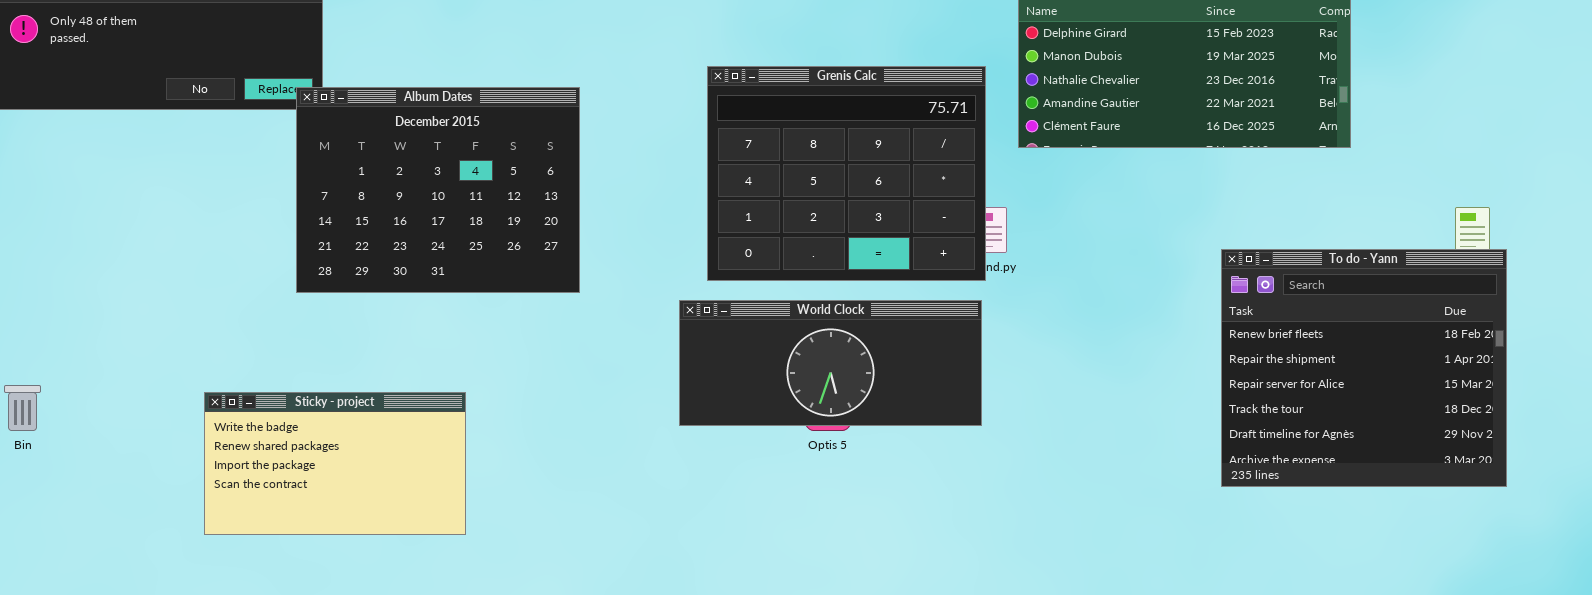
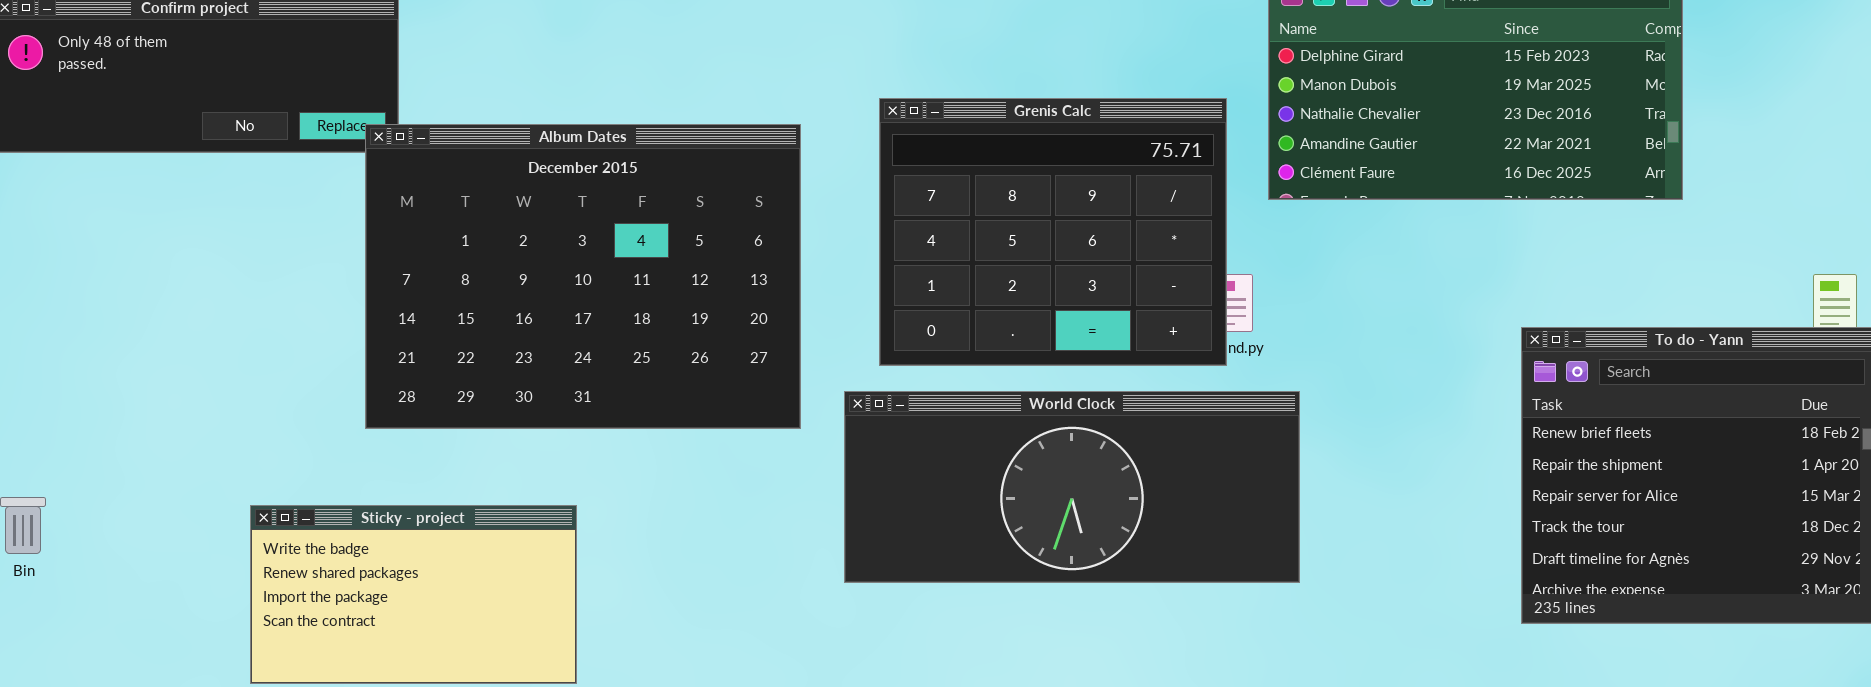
Album Dates: [296,87,580,293] -> [365,124,801,429], resized
World Clock: [679,300,982,426] -> [844,391,1300,583], resized

